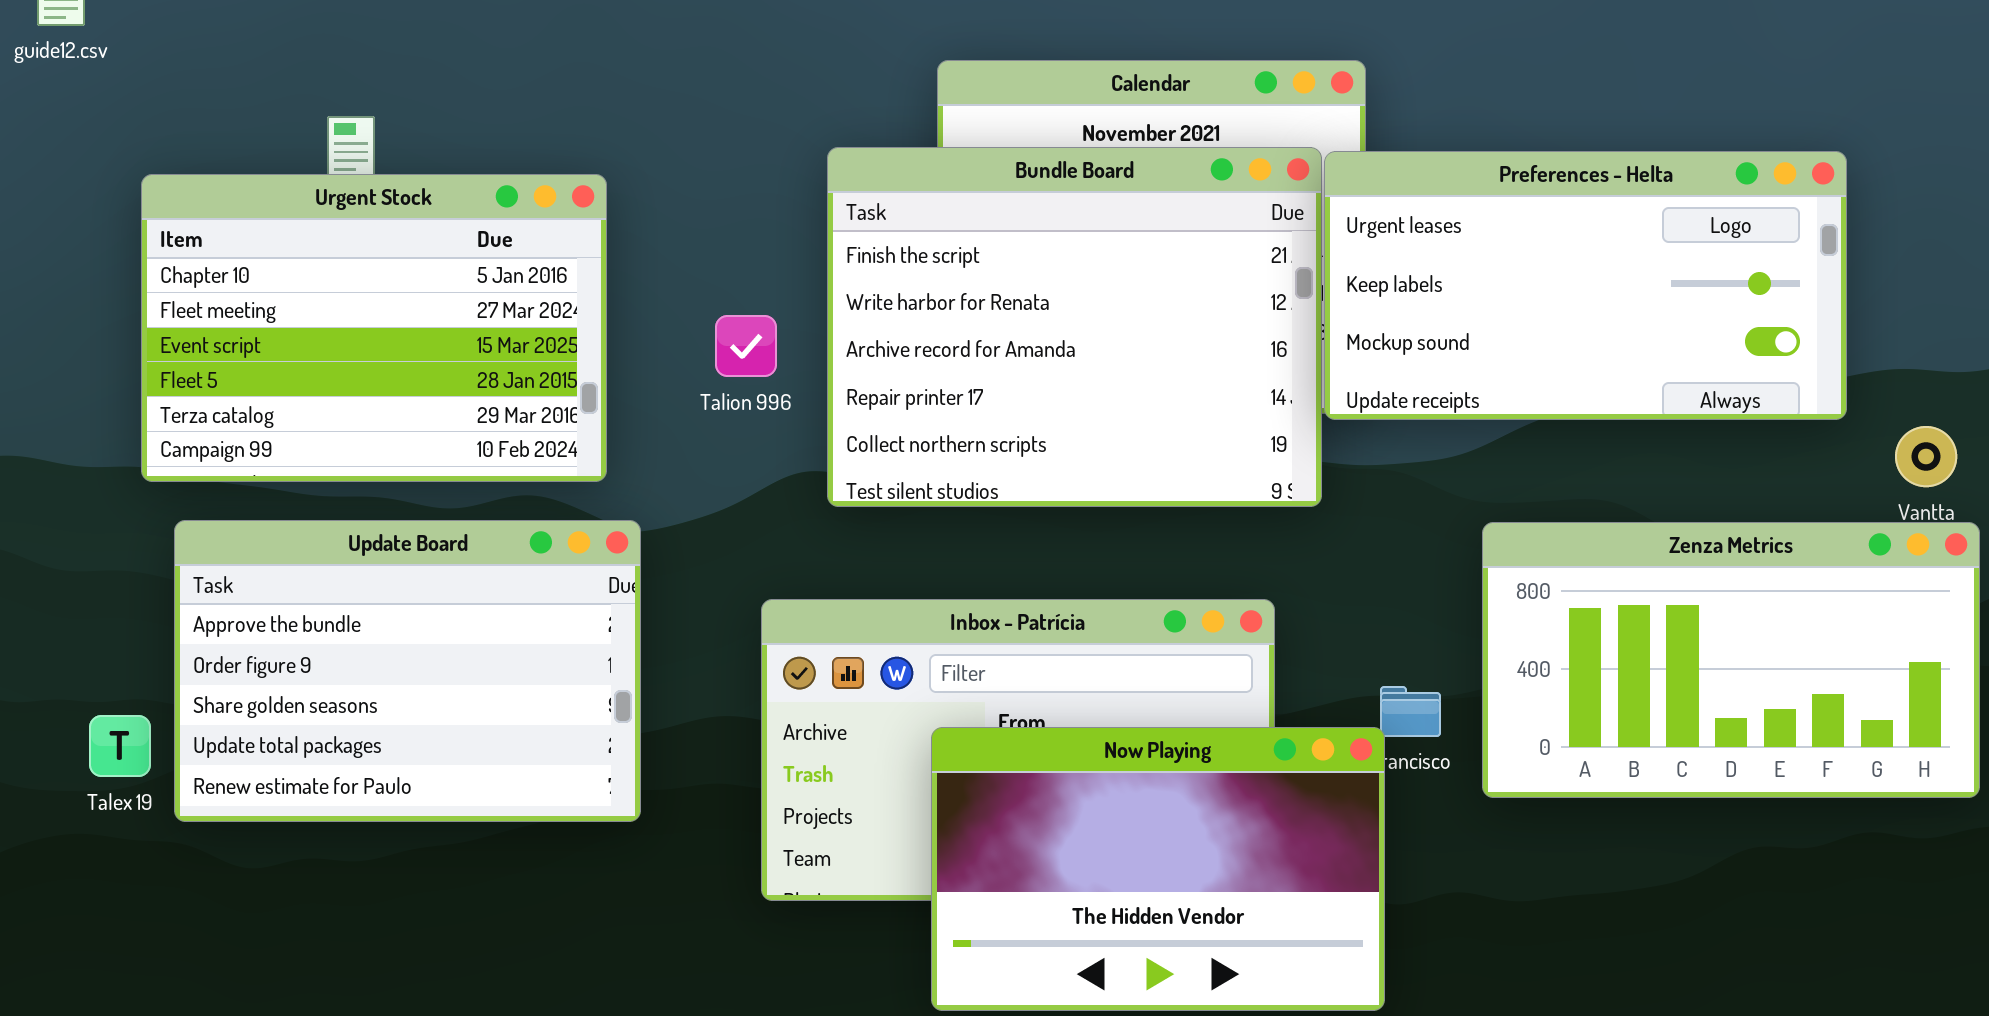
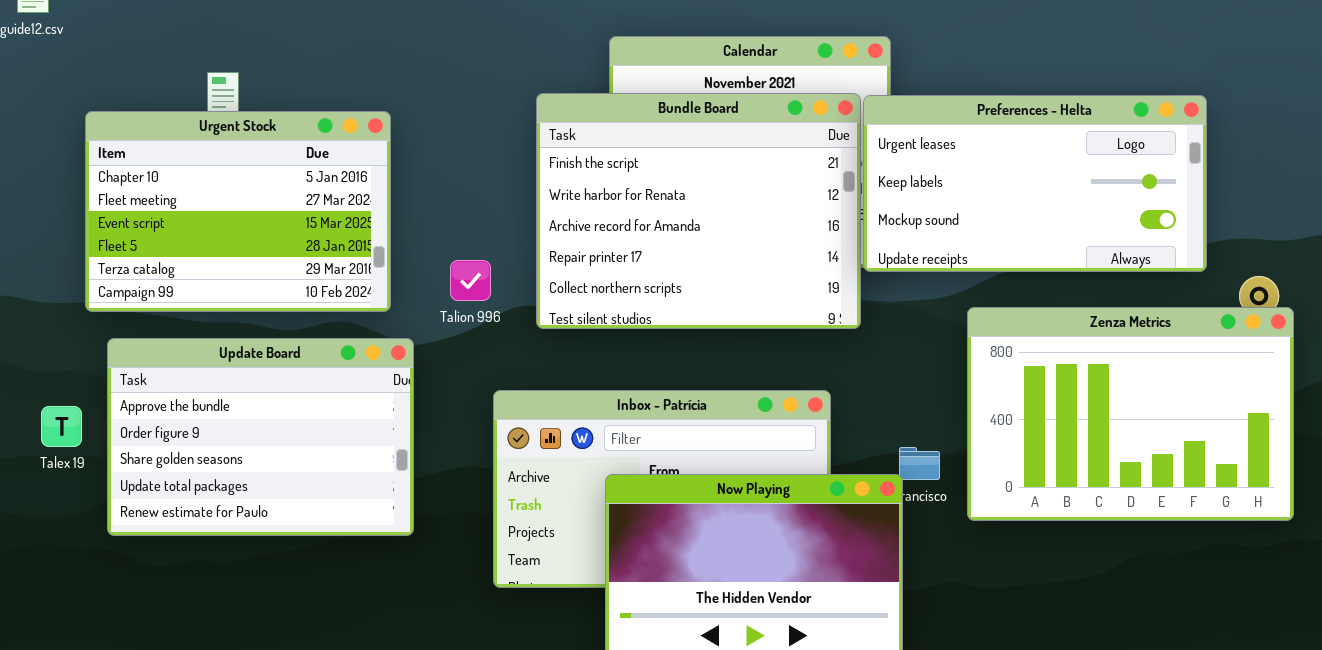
Talion 996: [715,315,777,377] -> [450,260,491,301], moved
Zenza Metrics: [1482,522,1980,798] -> [967,307,1294,521], resized
Talex 19: [89,715,151,777] -> [41,406,82,447], moved

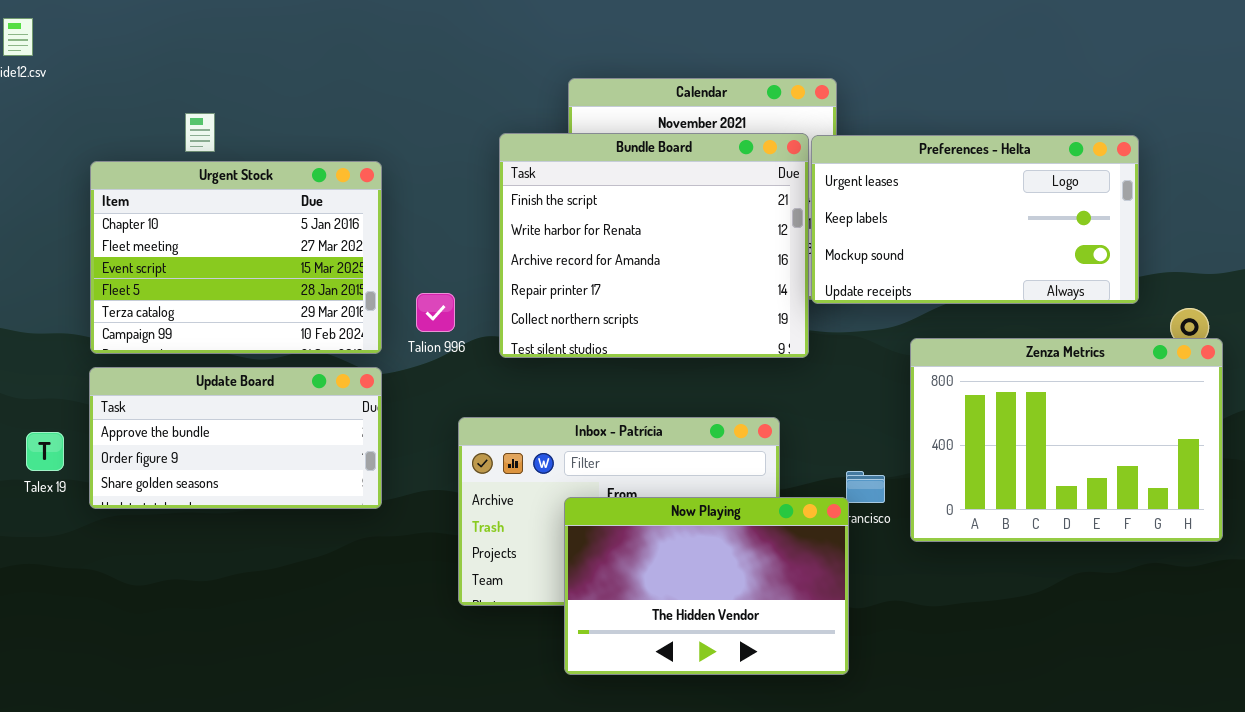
Urgent Stock: [85,111,391,312] -> [90,161,382,354], moved
Update Board: [107,338,414,536] -> [89,367,382,509], resized

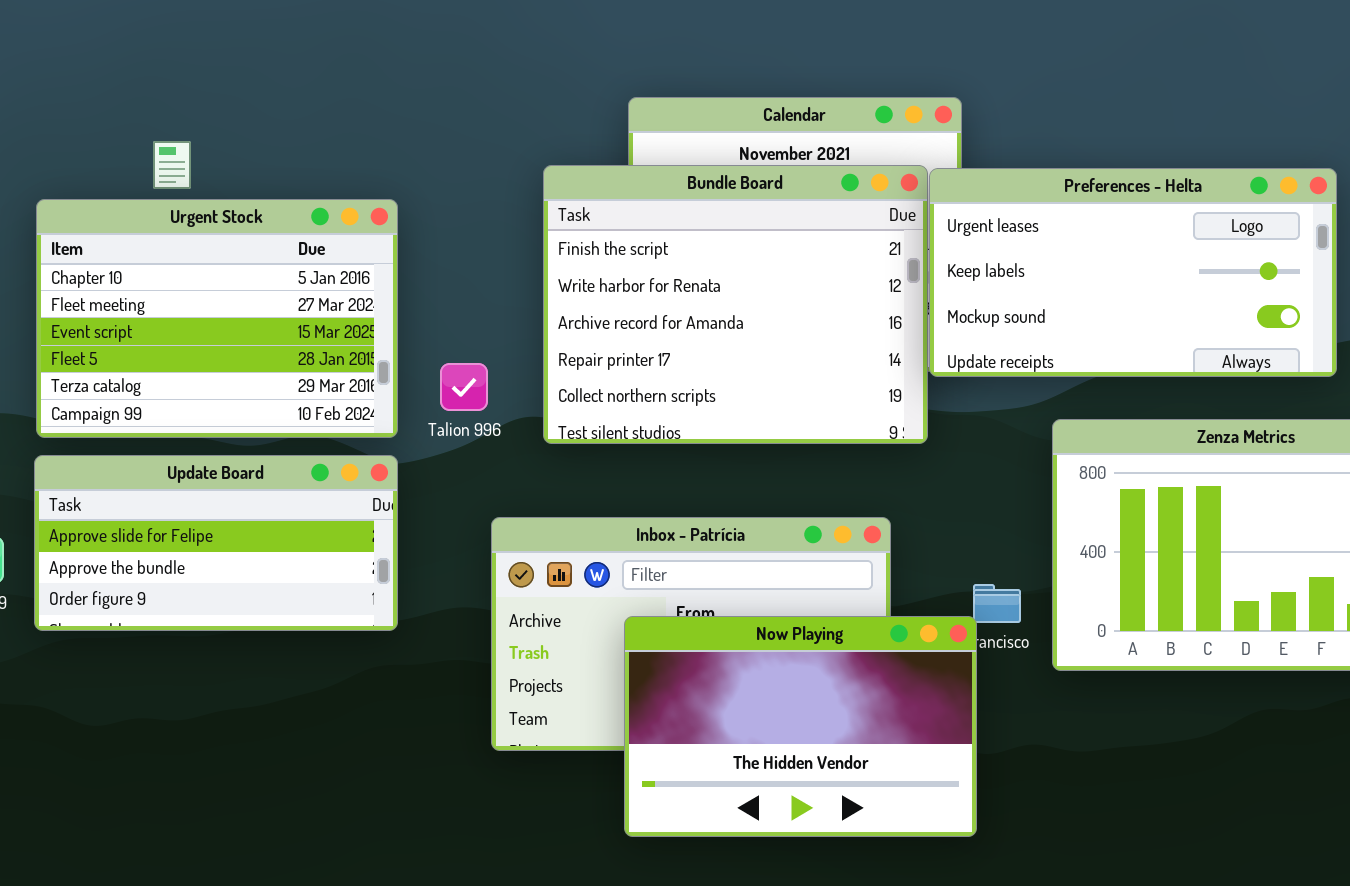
Update Board: [89,367,382,509] -> [34,455,398,631], scrolled up 1 row

